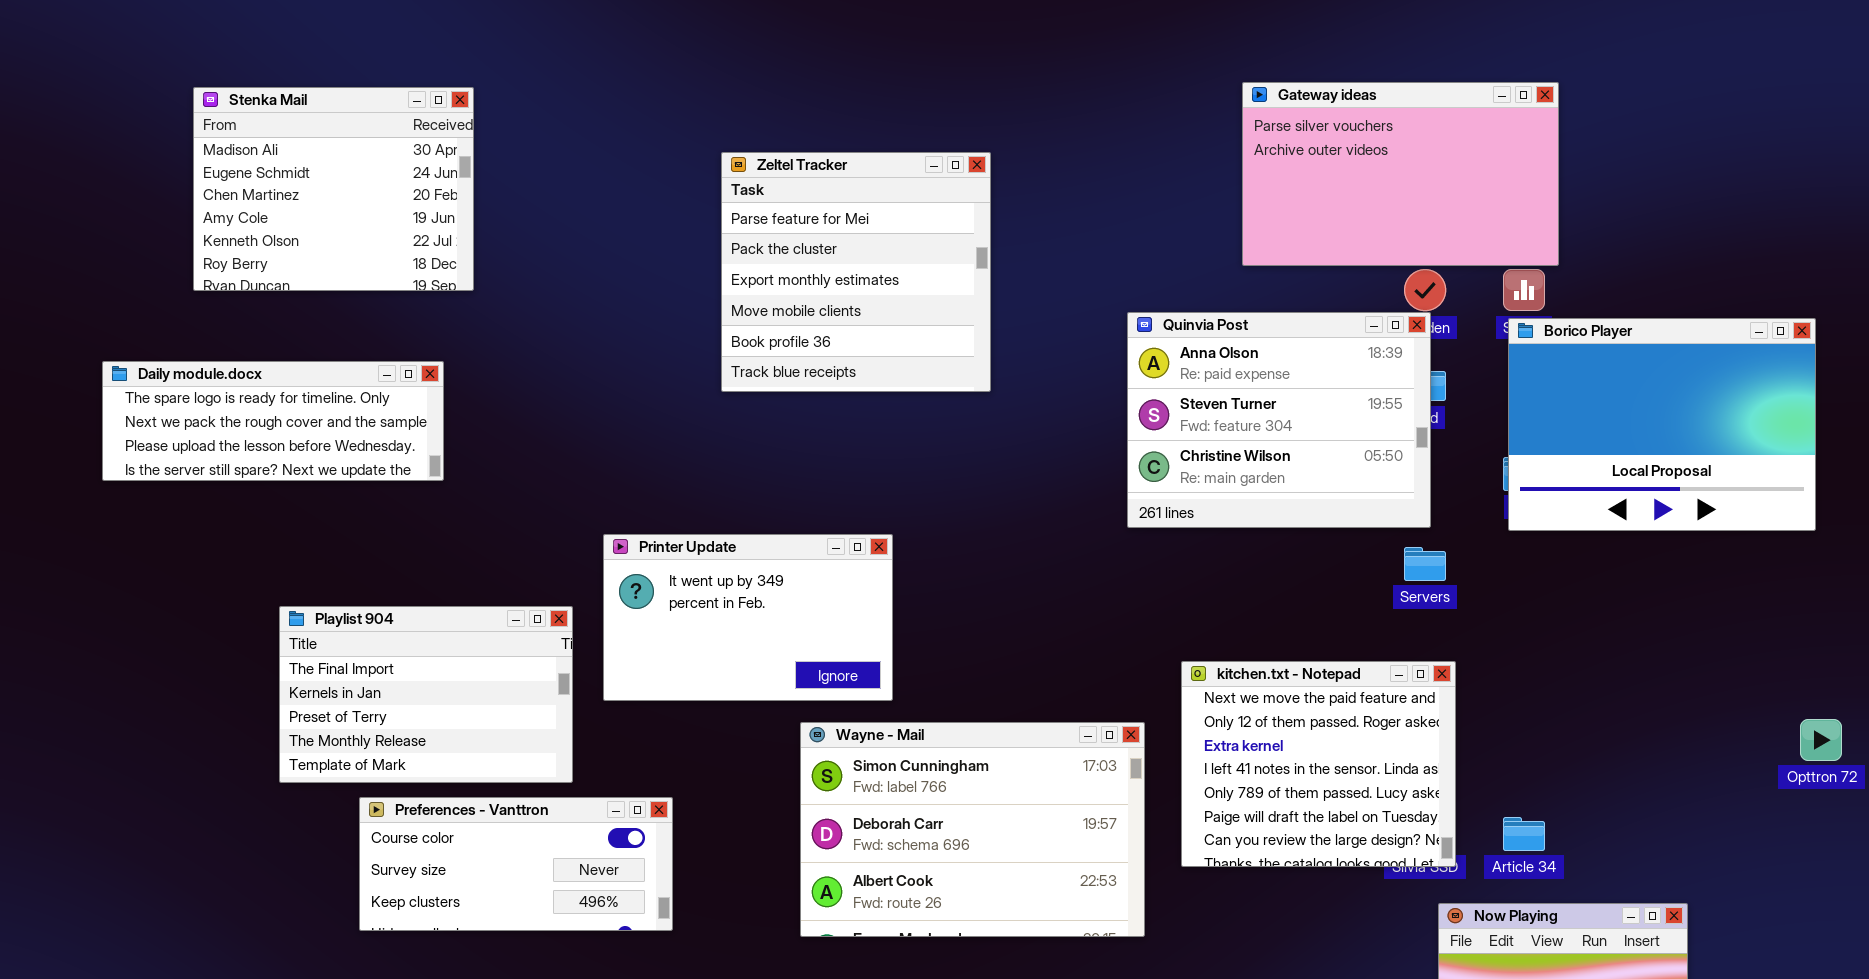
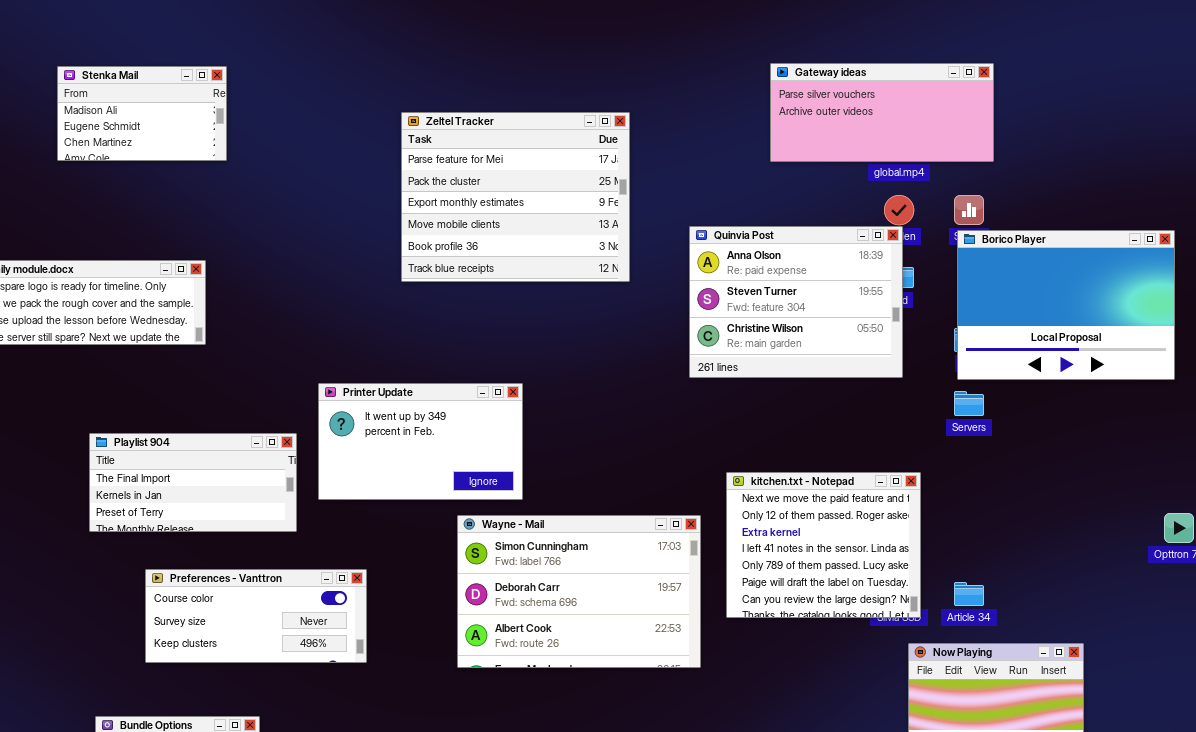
Gateway ideas: [1242,82,1559,266] -> [770,63,994,162], resized
Stenka Mail: [193,87,474,291] -> [57,66,227,161], resized
Zeltel Tracker: [721,152,991,392] -> [401,112,630,282], resized
Servers: [1404,547,1446,581] -> [954,391,984,416], moved
Playlist 904: [279,606,573,783] -> [89,433,297,532], resized

